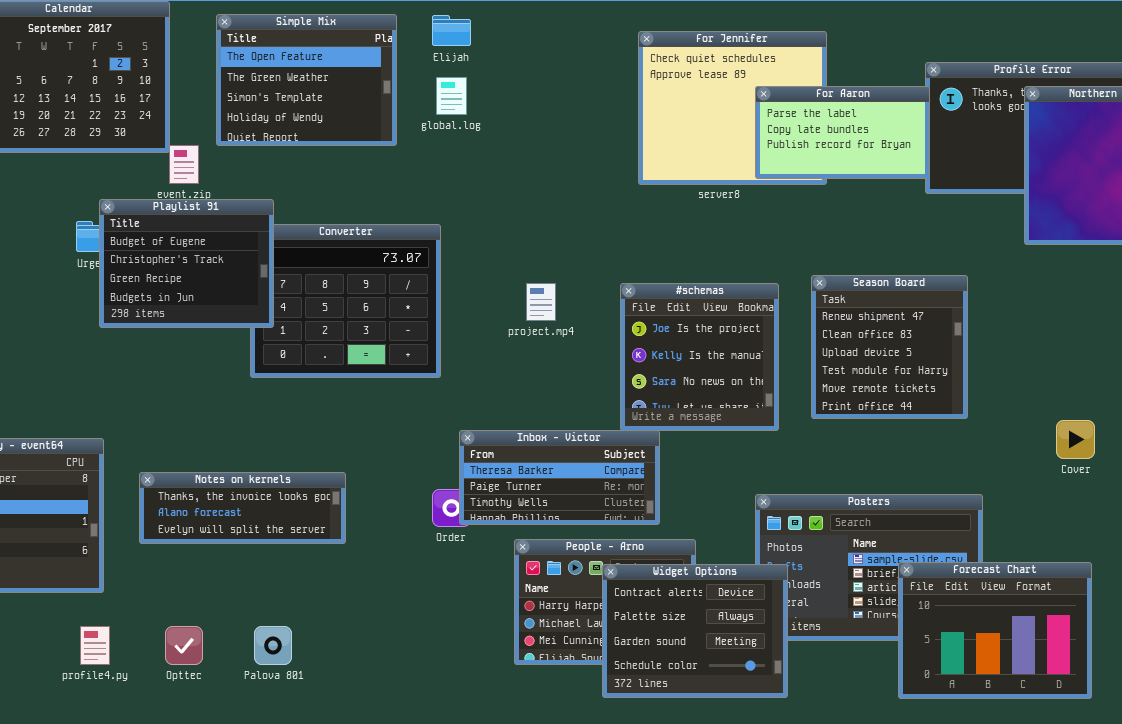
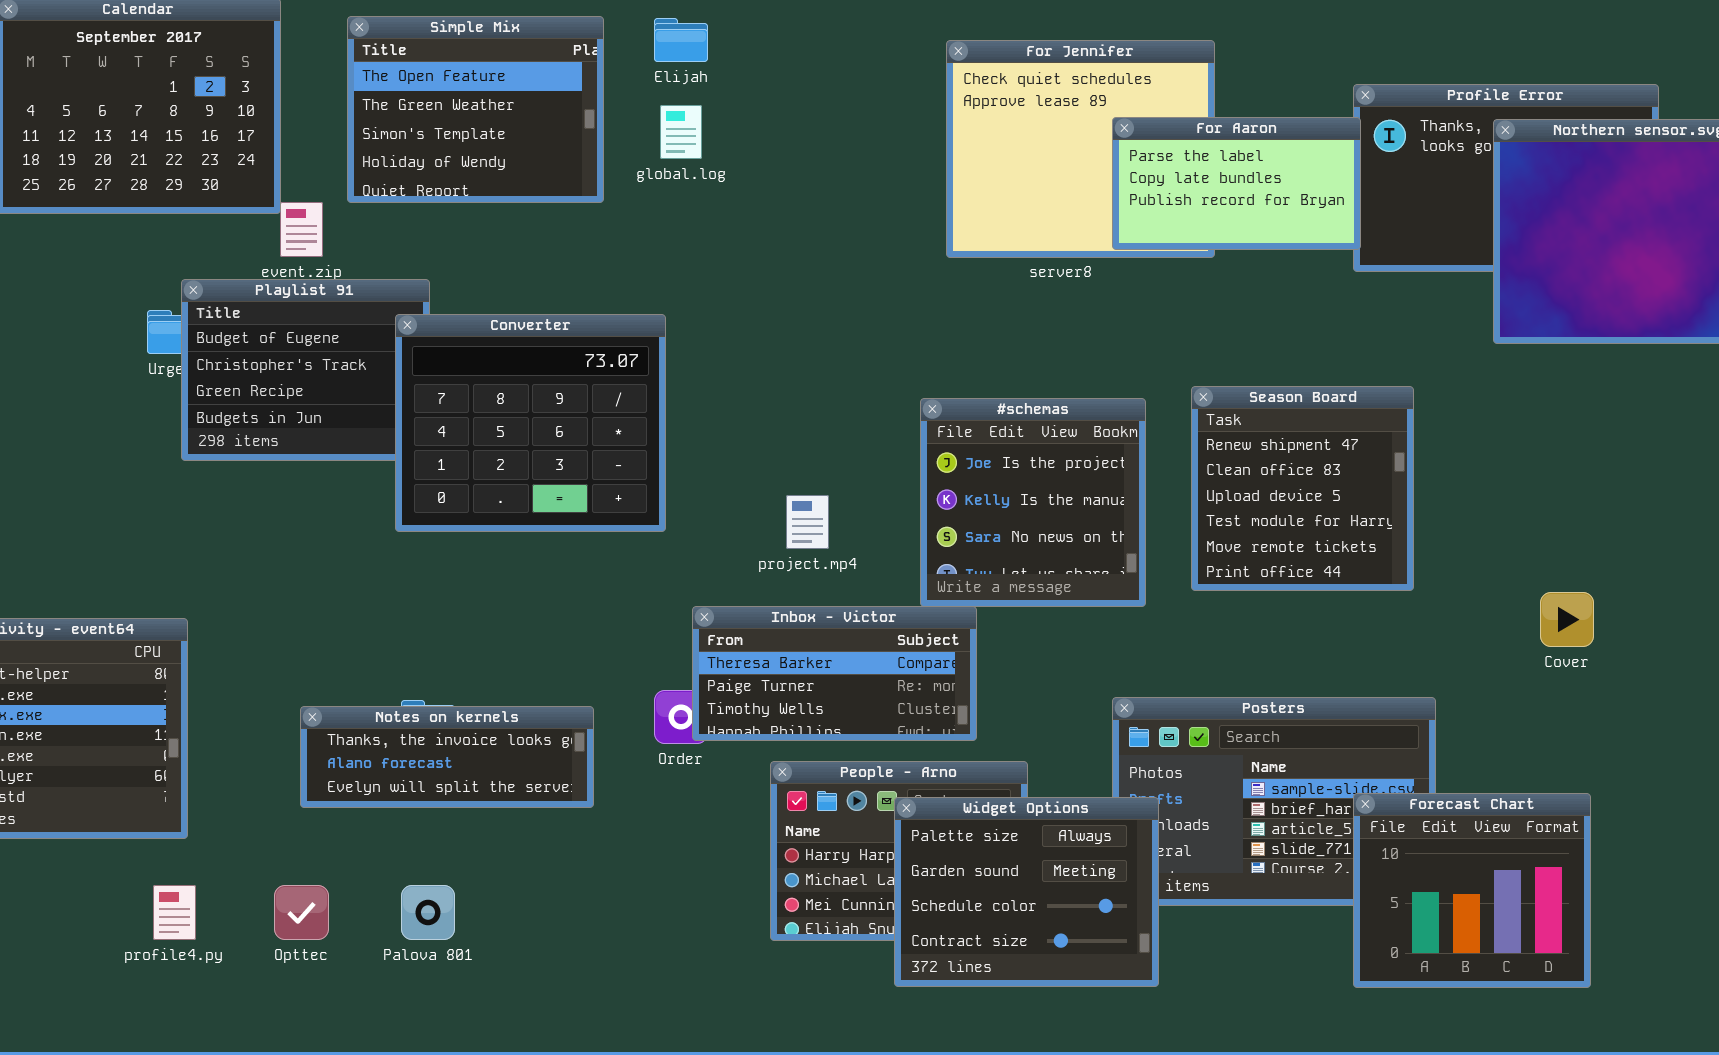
Converter: [250,224,441,378] -> [395,314,666,532], raised
project.mp4: [526,283,556,321] -> [786,495,829,549], moved
Notes on kernels: [139,472,346,544] -> [300,706,594,808], moved
Forecast Chart: [898,562,1092,699] -> [1353,793,1591,988], resized
Widget Options: [602,564,788,698] -> [894,797,1159,987], scrolled down 1 row

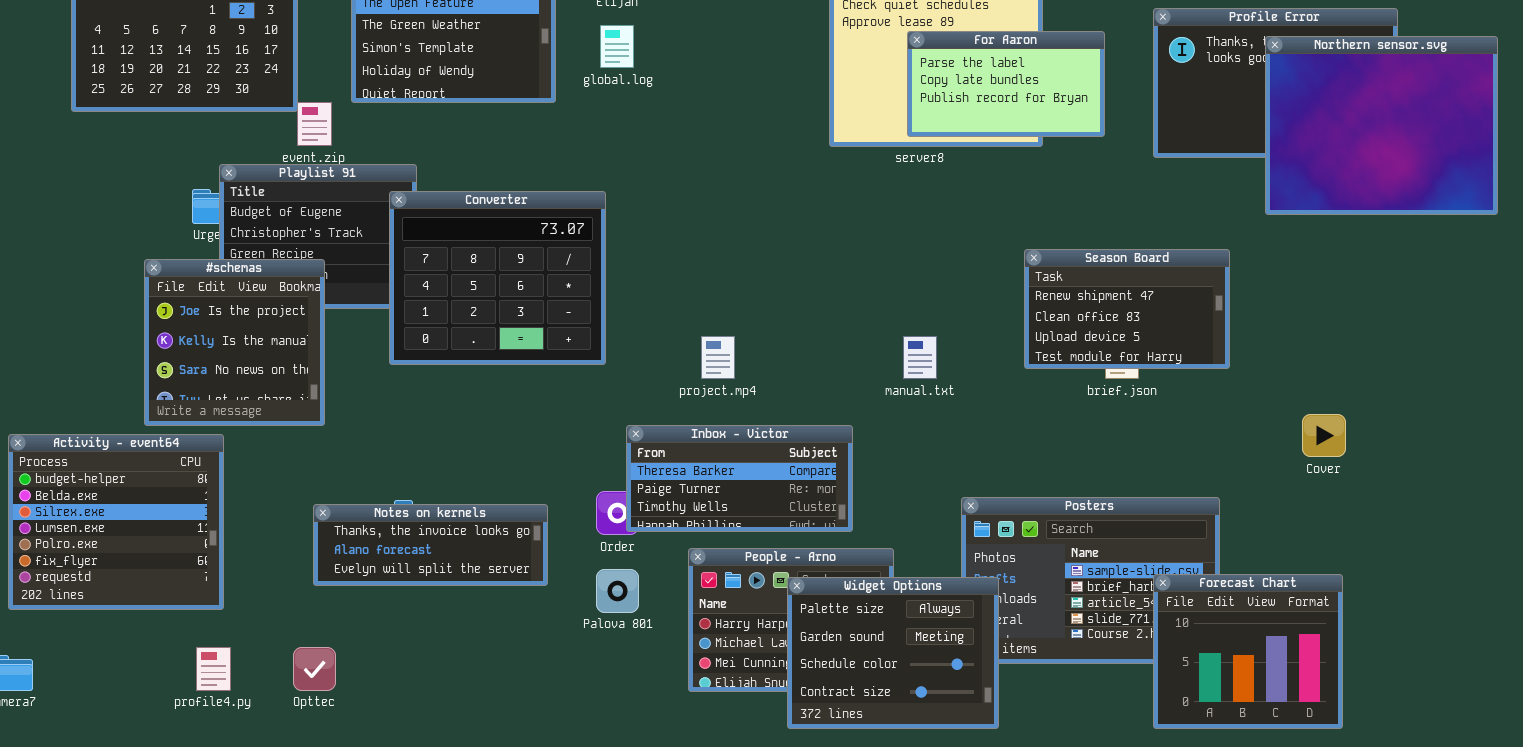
For Aaron: [1112,117,1361,250] -> [907,31,1105,137], moved
Season Board: [1191,386,1414,591] -> [1024,249,1230,369], resized
#schemas: [920,398,1146,607] -> [144,259,325,426], moved
Palova 801: [401,885,455,940] -> [596,569,639,613], moved

